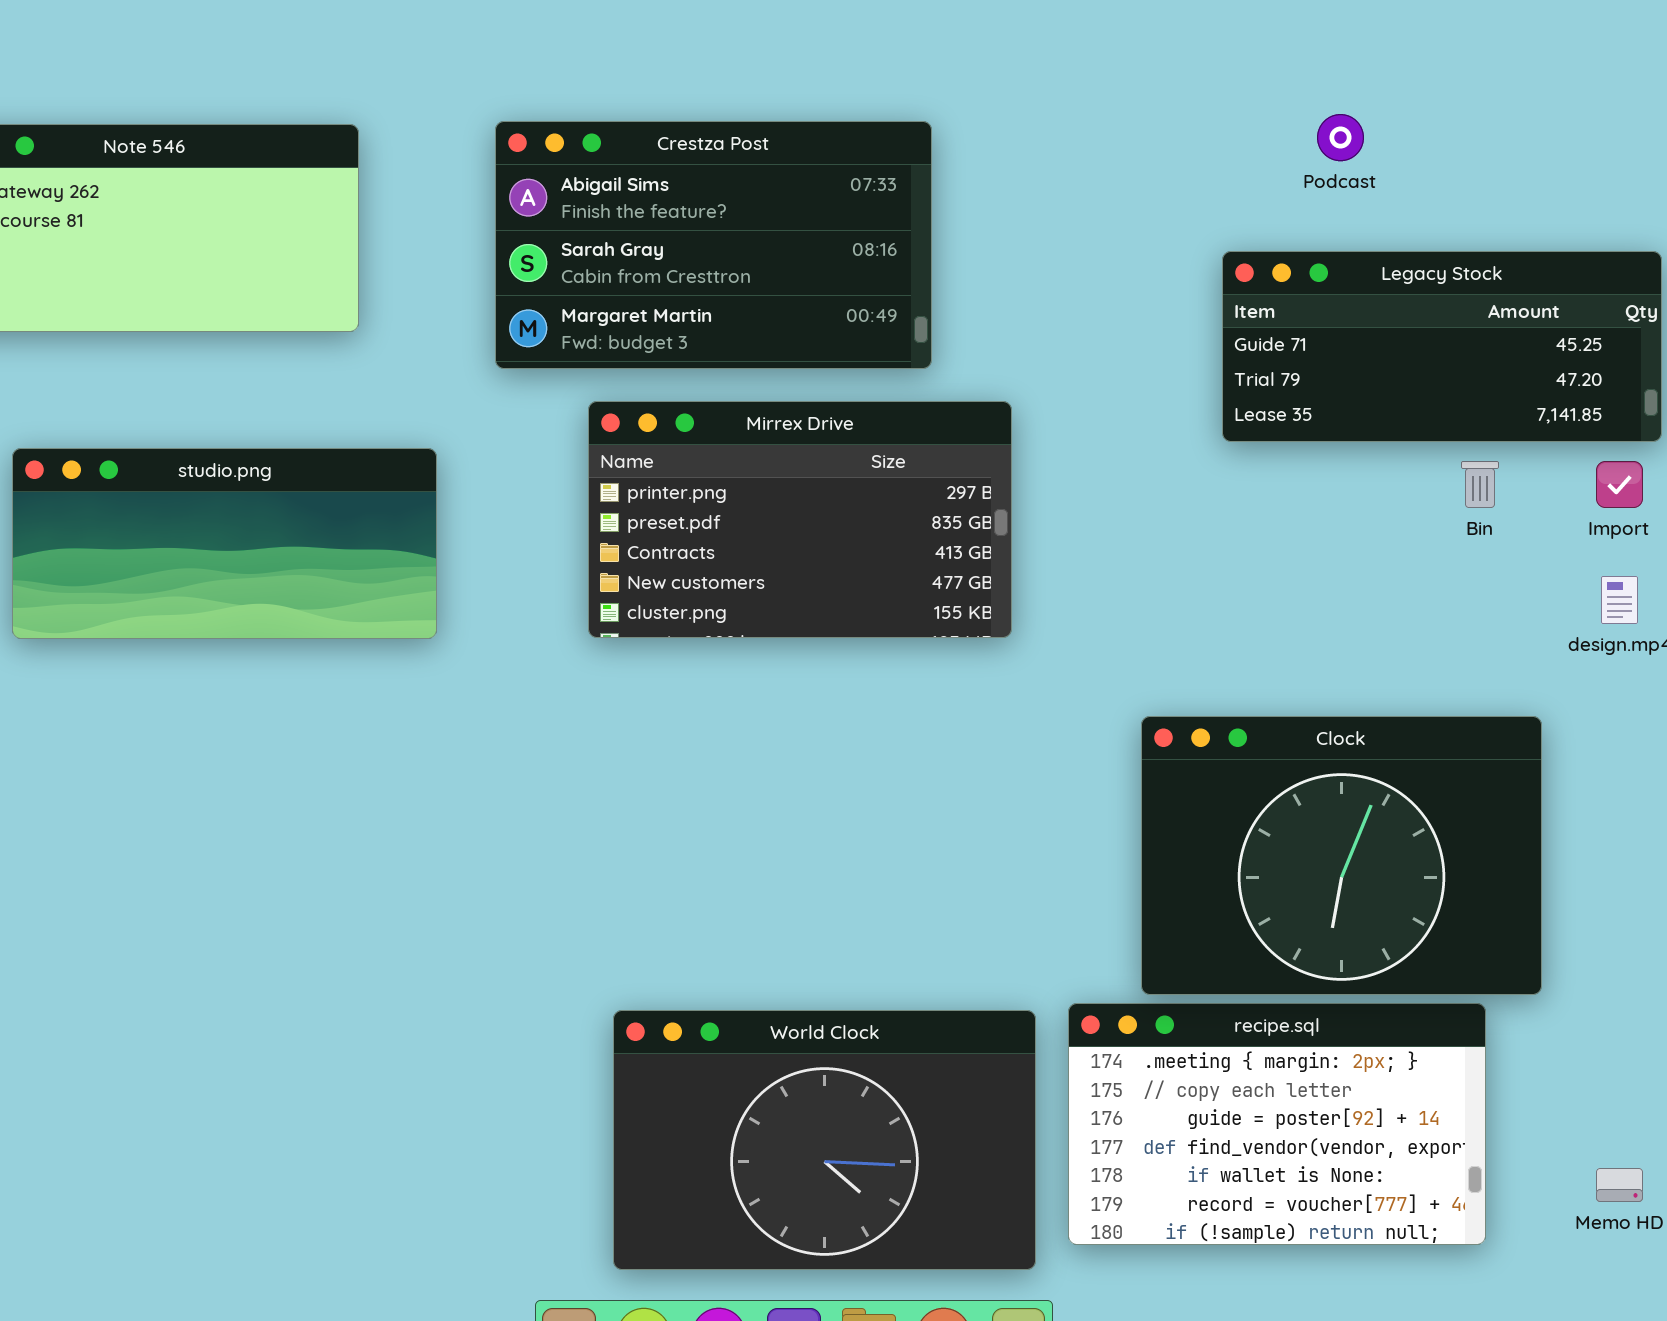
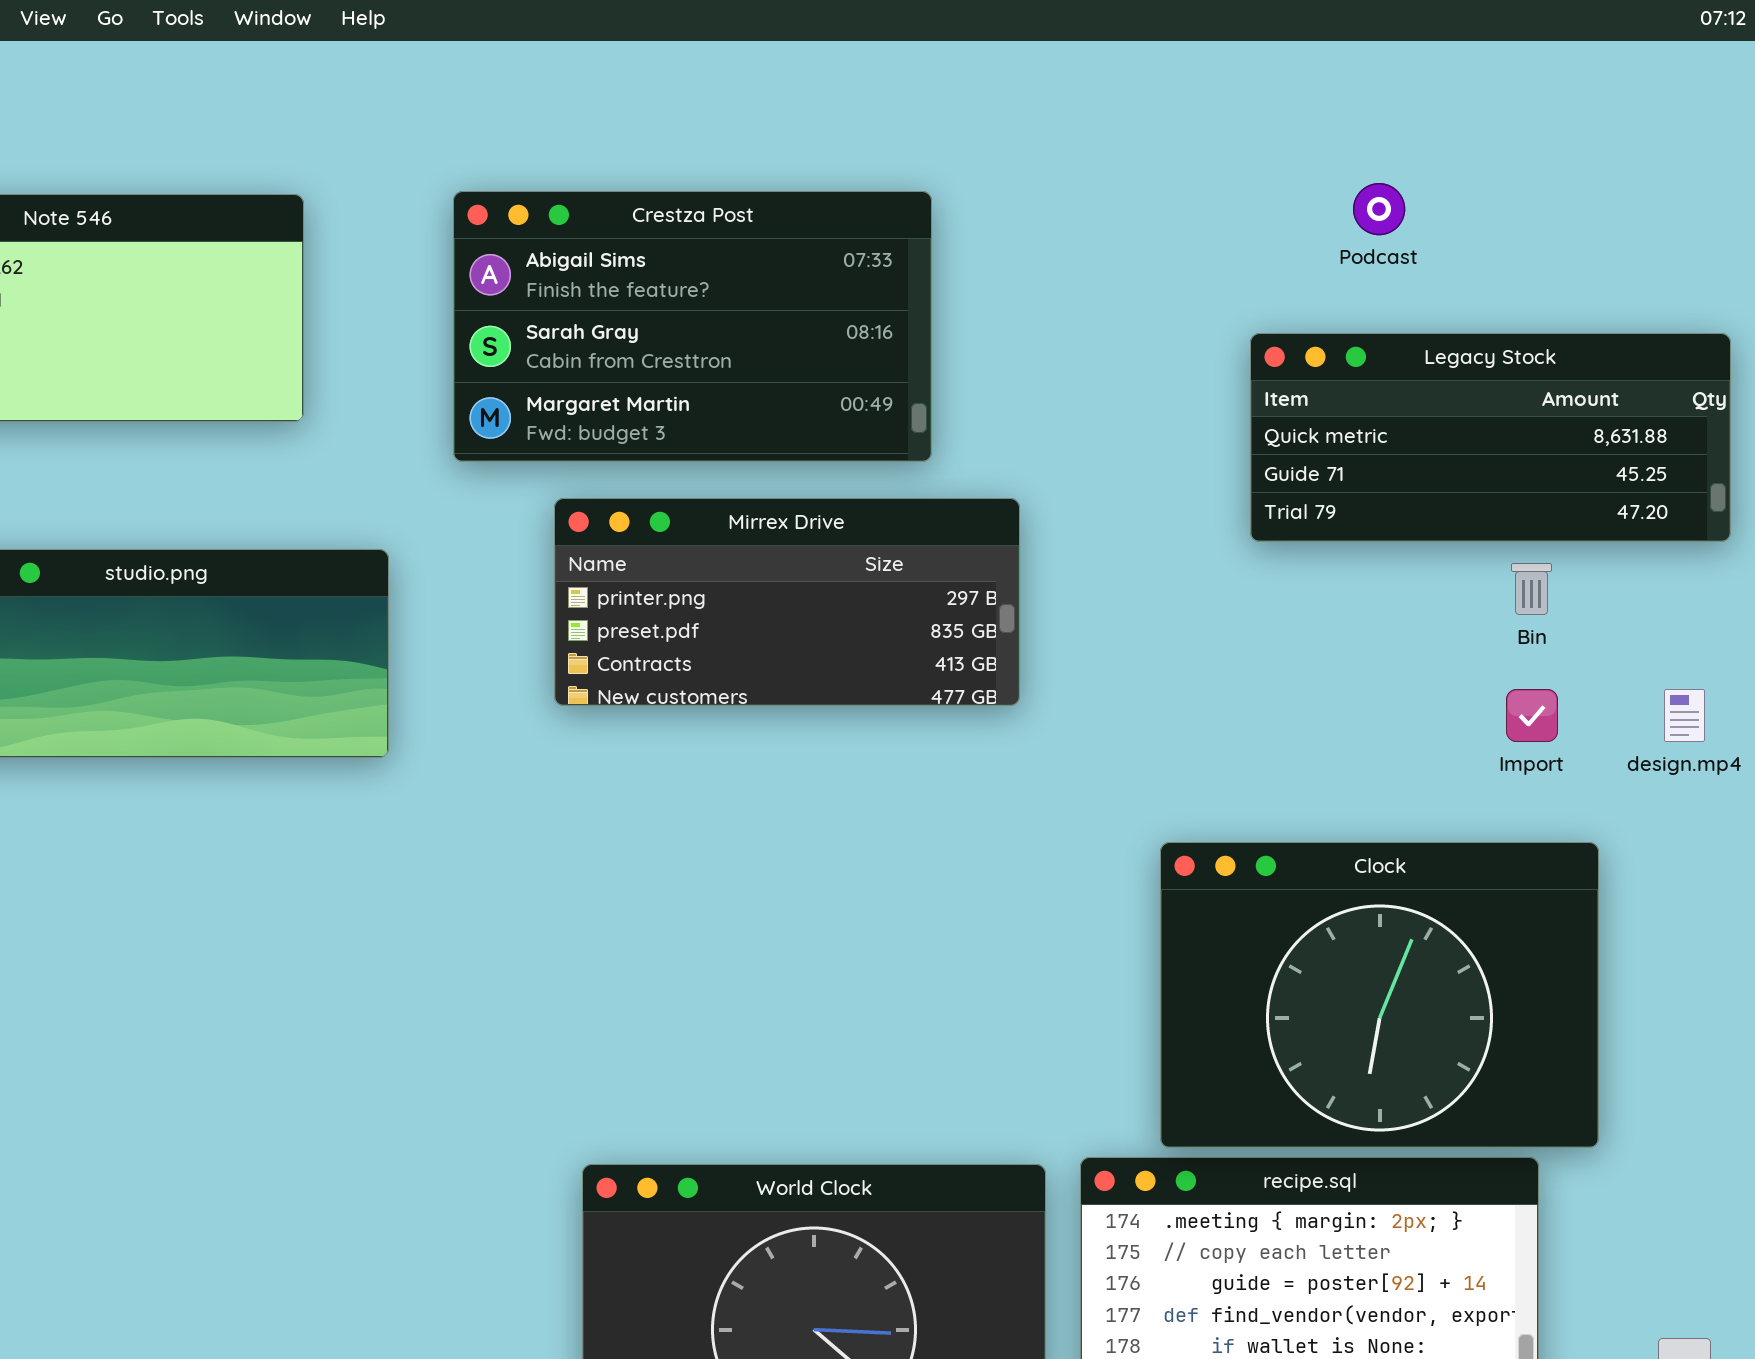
Legacy Stock: [1222,251,1662,442] -> [1250,333,1731,542], scrolled up 1 row
Mirrex Drive: [588,401,1012,638] -> [554,498,1020,706], resized
Import: [1596,461,1643,508] -> [1506,689,1558,742], moved

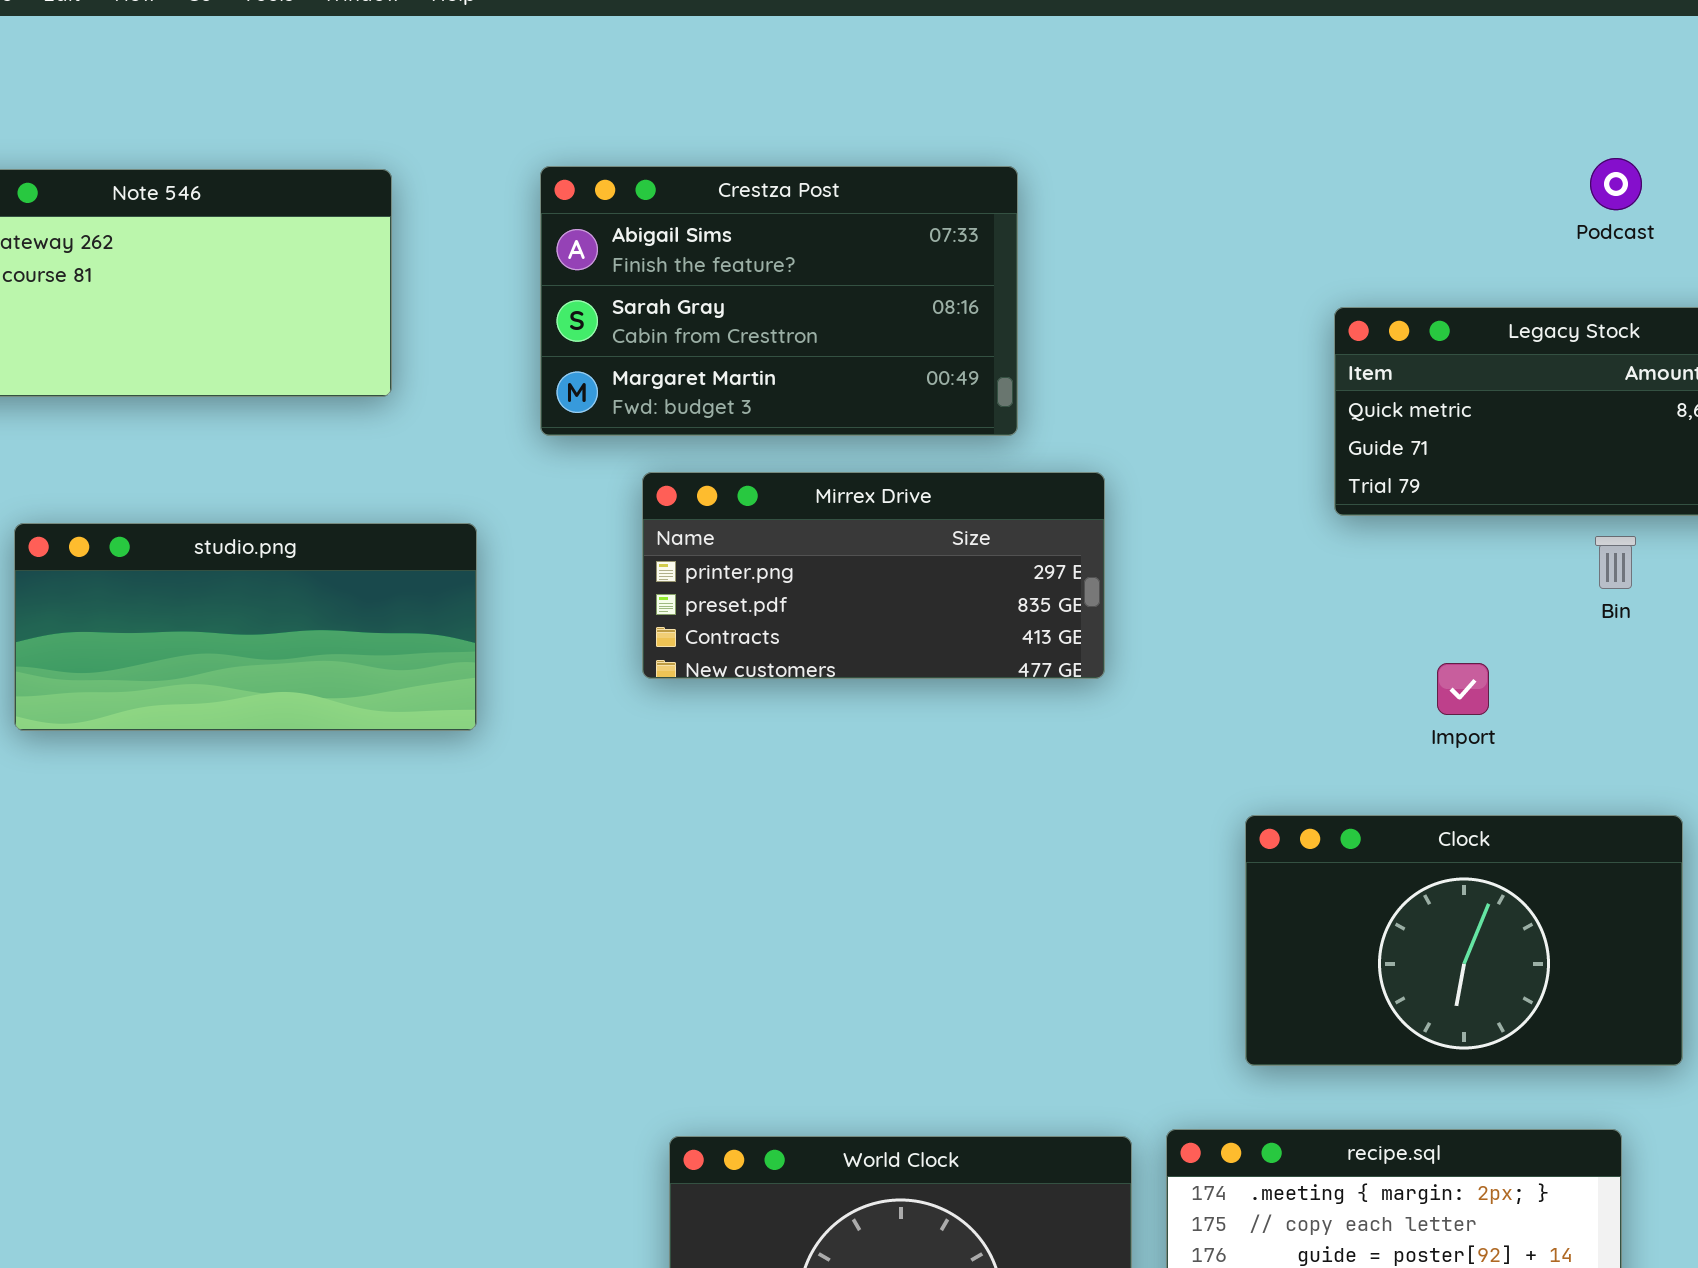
Podcast: [1353,183,1405,235] -> [1590,158,1642,210], moved
Import: [1506,689,1558,742] -> [1437,663,1489,715], moved
Clock: [1160,842,1599,1148] -> [1245,815,1683,1066], resized

